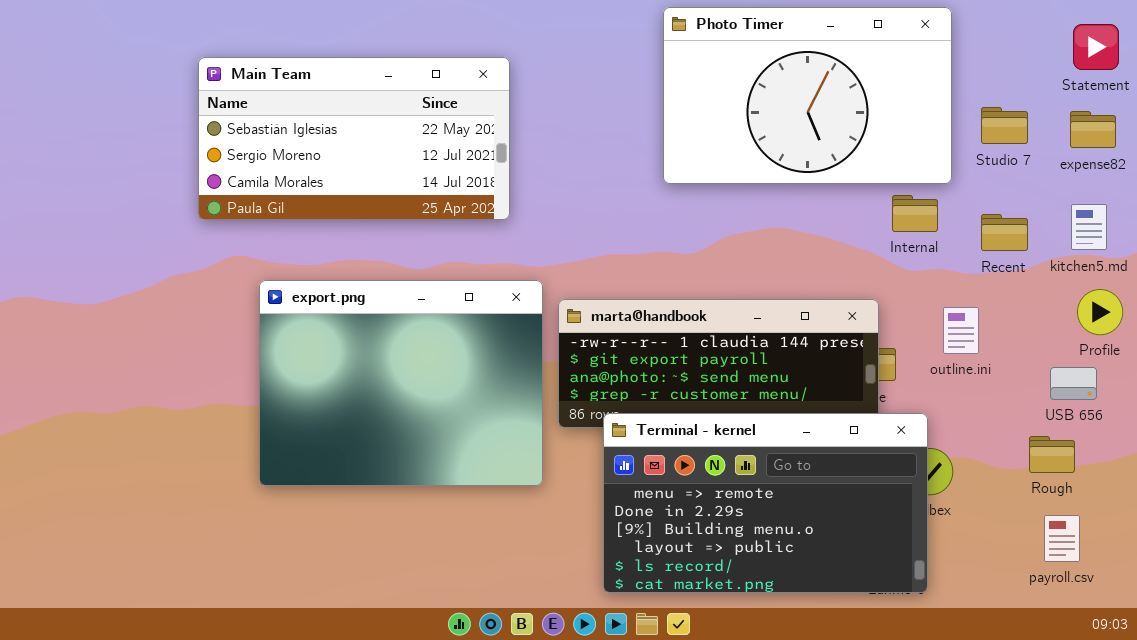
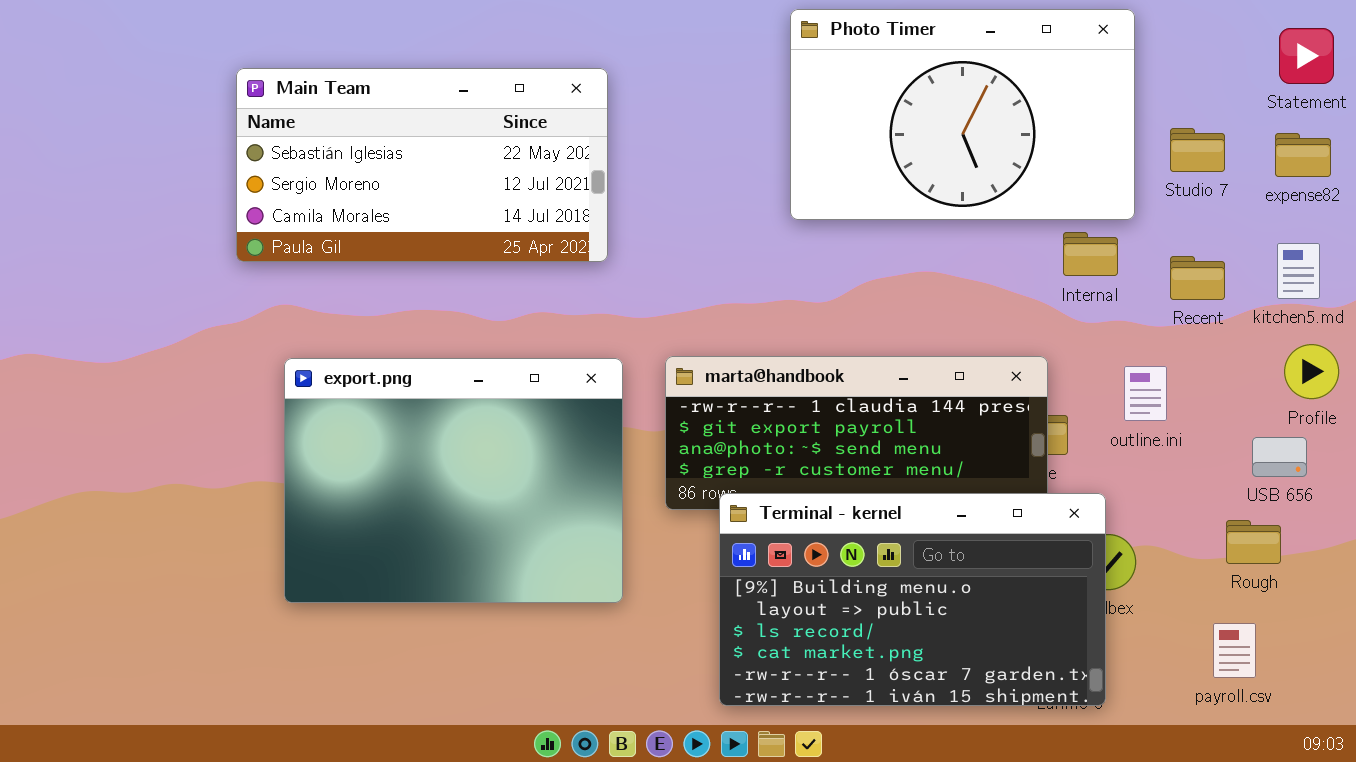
export.png: [259,280,543,486] -> [284,358,623,603], moved
Terminal - kernel: [603,413,928,593] -> [719,493,1106,706], scrolled down 2 rows
payroll.csv: [1044,515,1080,562] -> [1213,623,1256,678], moved

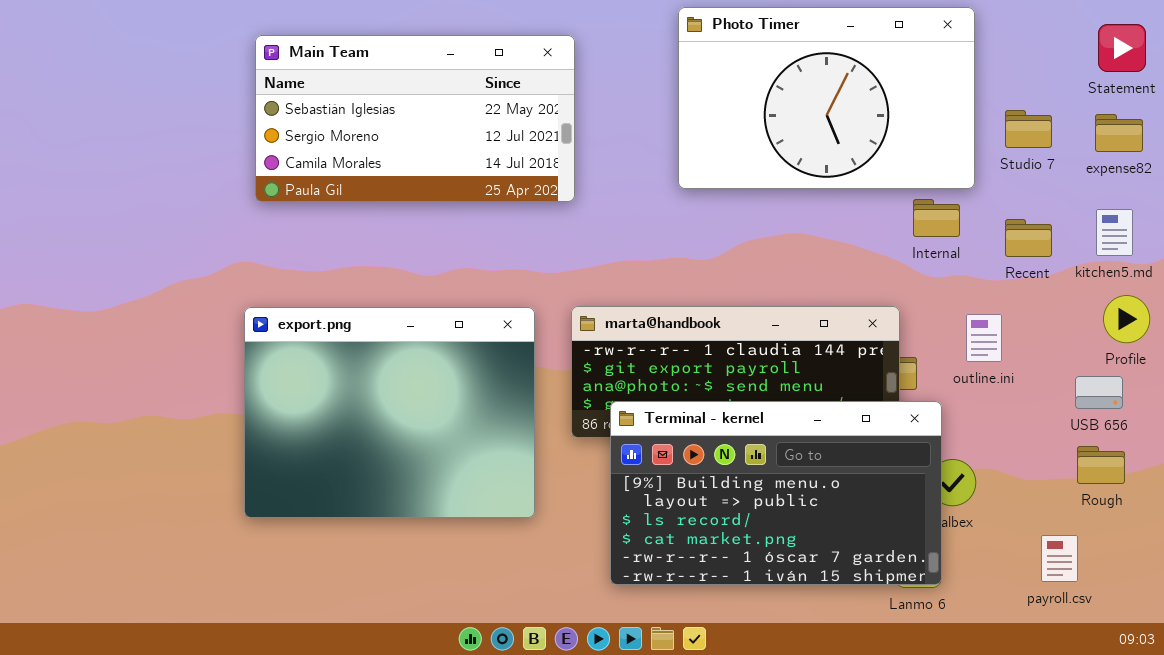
Main Team: [236,68,608,262] -> [255,35,575,202], moved
Terminal - kernel: [719,493,1106,706] -> [610,401,942,585], moved
Rough: [1226,520,1281,564] -> [1077,446,1125,484], moved

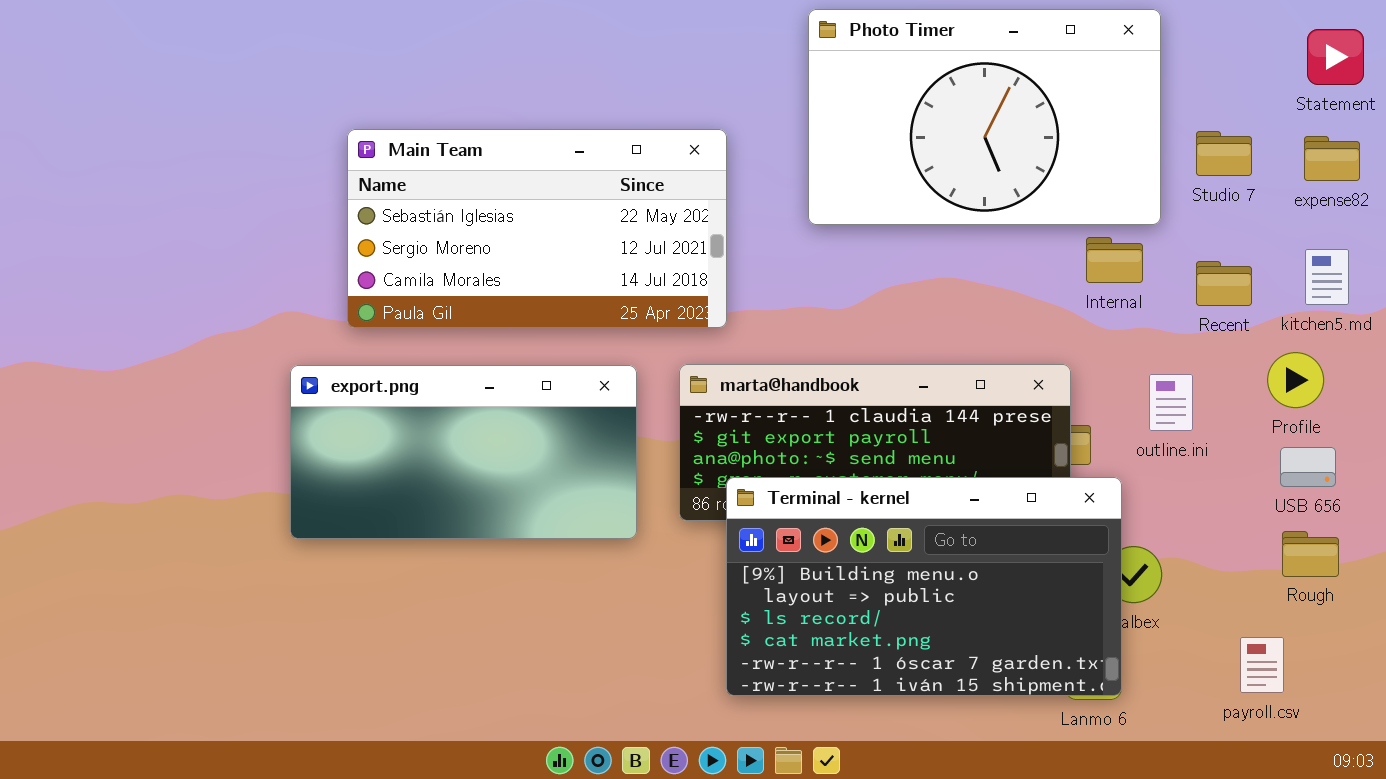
Main Team: [255,35,575,202] -> [347,129,727,328], moved
Profile: [1103,295,1150,343] -> [1267,352,1324,408], moved
export.png: [244,307,535,518] -> [290,365,637,539], resized

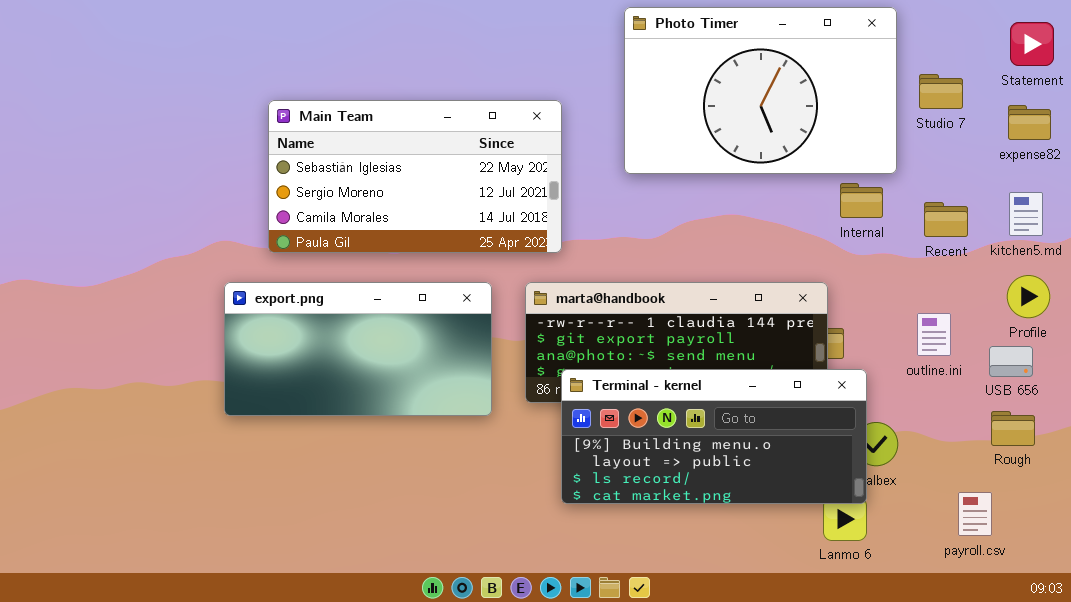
Studio 7: [1196,131,1252,176] -> [919,74,963,109], moved
Profile: [1267,352,1324,408] -> [1007,275,1050,318], moved
outline.ini: [1149,374,1193,431] -> [917,313,951,356], moved
Terminal - kernel: [726,477,1122,696] -> [561,369,867,504], resized

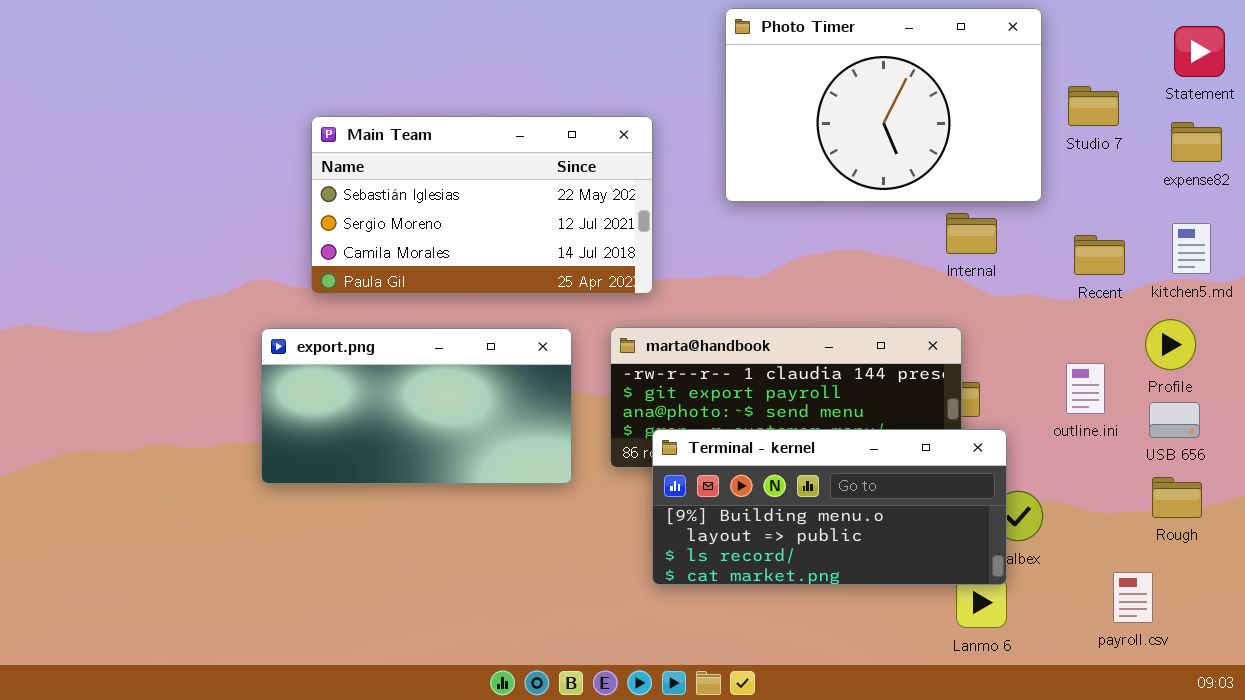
Internal: [840,183,883,218] -> [946,213,997,254], moved
Profile: [1007,275,1050,318] -> [1145,319,1196,370], moved

